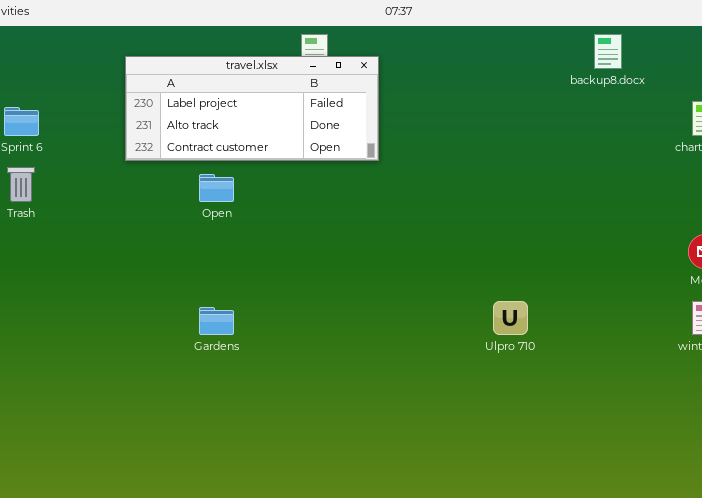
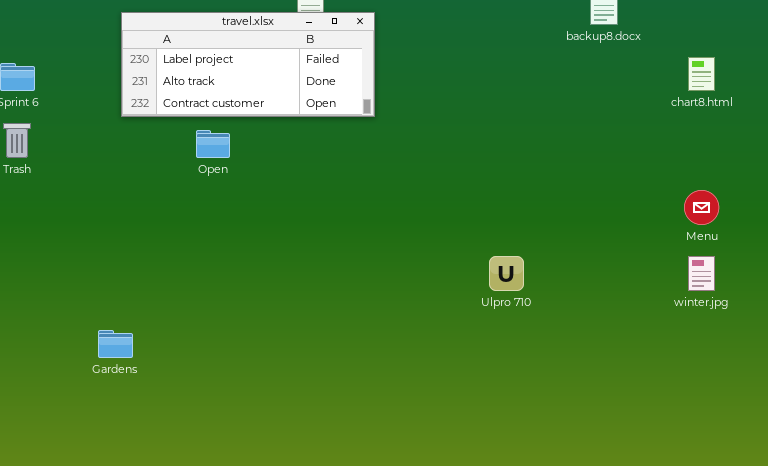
Gardens: [199,307,234,335] -> [98,330,133,358], moved

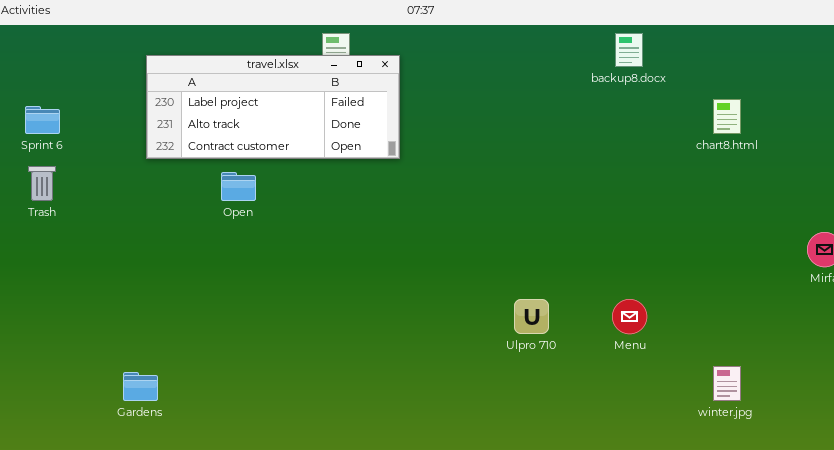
Menu: [684,190,719,225] -> [612,299,647,334], moved
winter.jpg: [688,256,715,291] -> [713,366,741,401], moved

